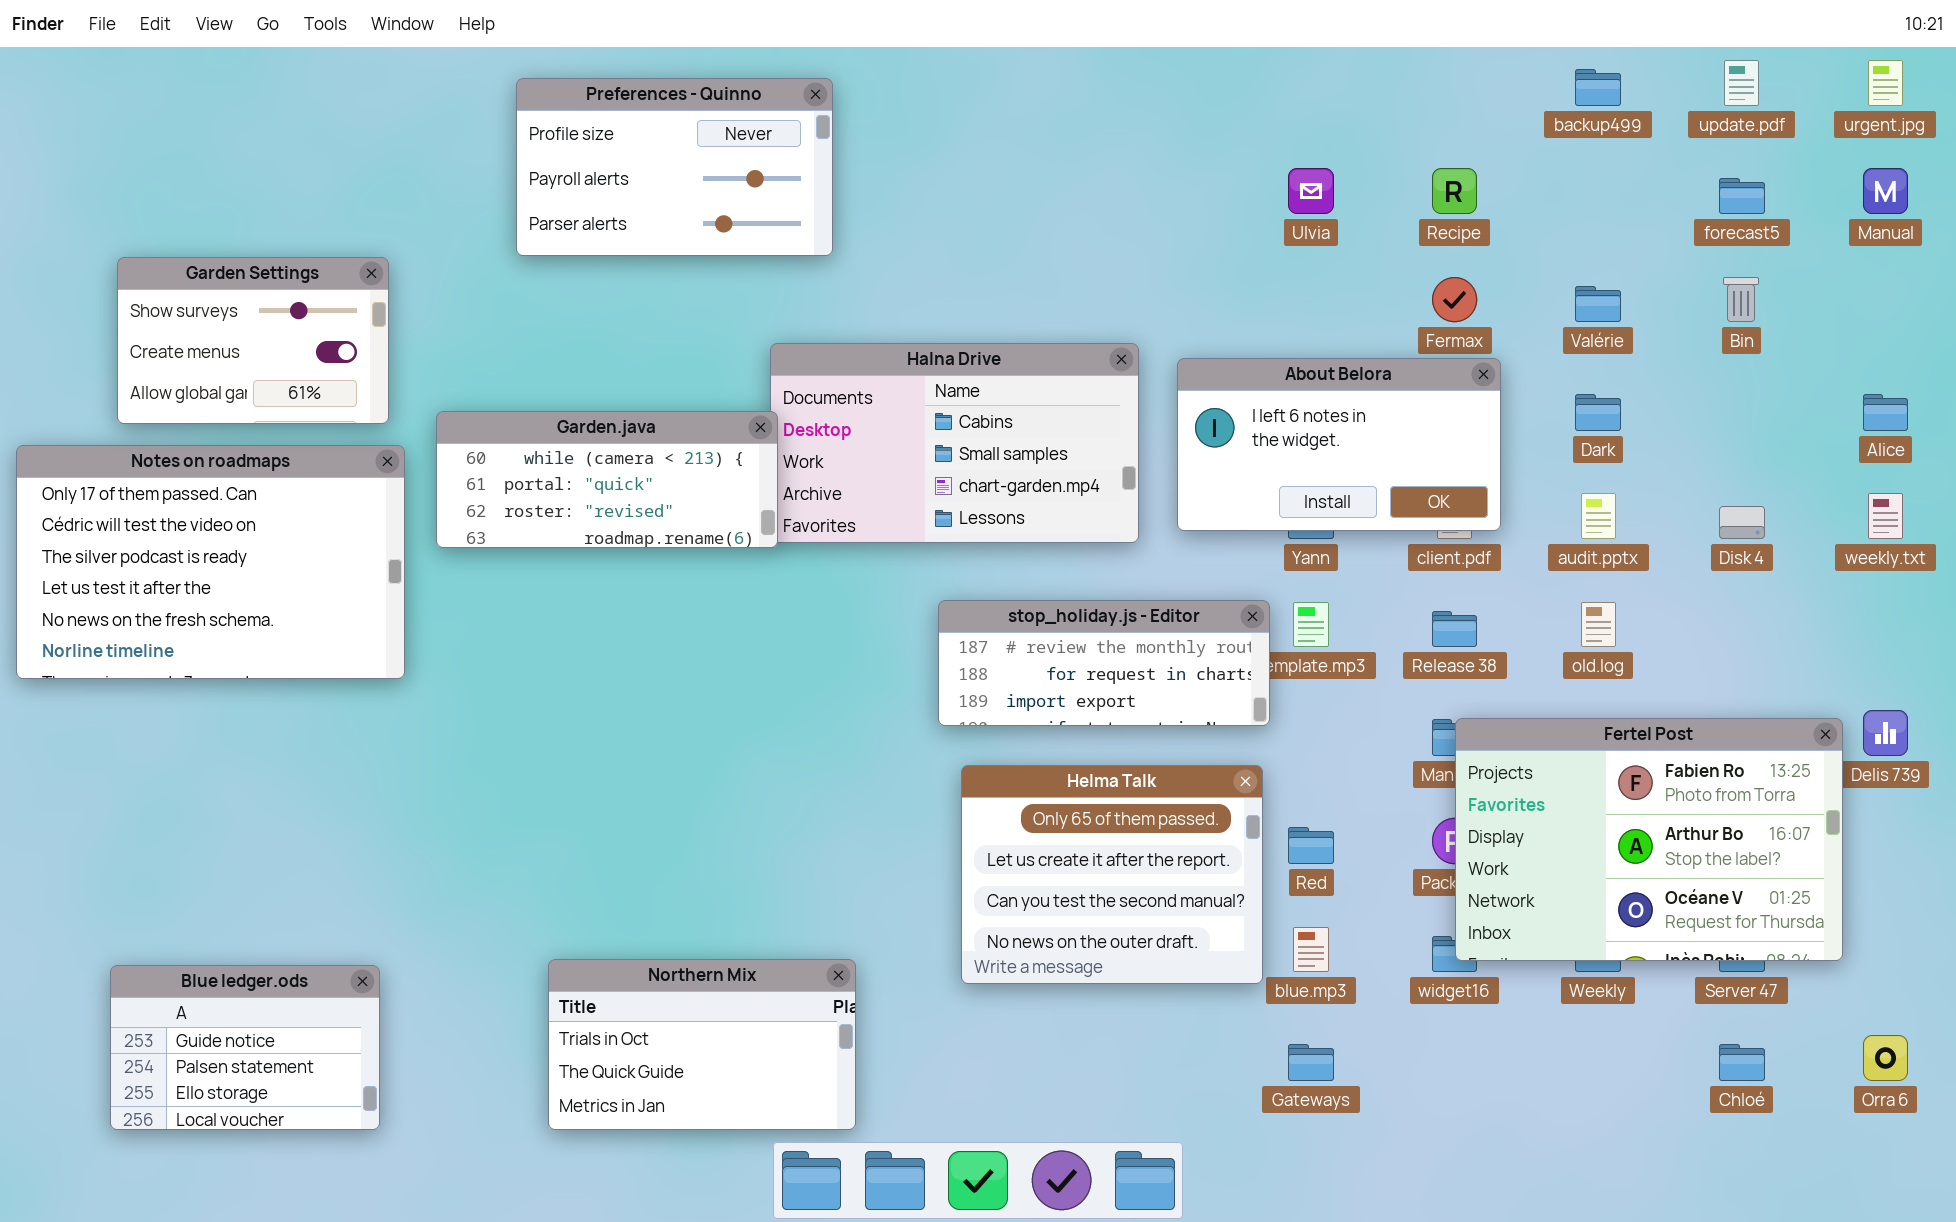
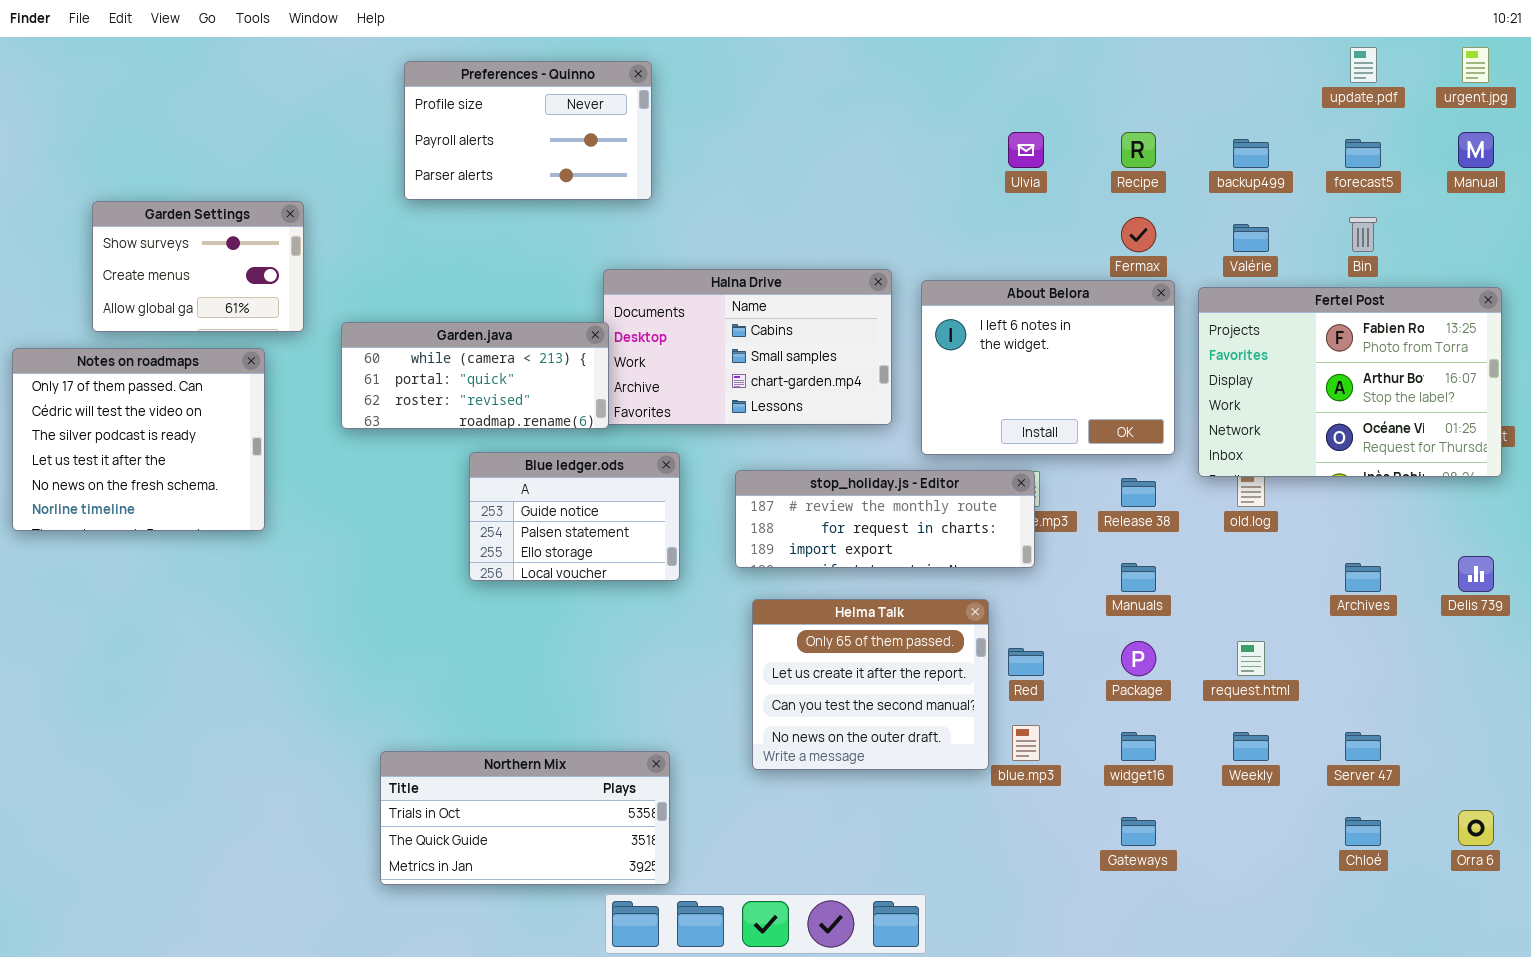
backup499: [1575,69,1621,106] -> [1233,139,1269,168], moved
About Belora: [1177,358,1501,531] -> [921,280,1175,455], resized
Notes on roadmaps: [16,445,405,679] -> [12,348,265,531], resized
stop_holiday.js - Editor: [938,600,1270,726] -> [735,470,1035,568], resized
Fertel Post: [1455,718,1843,961] -> [1198,287,1502,477], moved
Northern Mix: [548,959,856,1130] -> [380,751,670,885], resized
Blue ledger.ods: [110,965,380,1130] -> [469,452,680,581], moved
Gateways: [1288,1044,1334,1081] -> [1121,817,1156,846], moved

